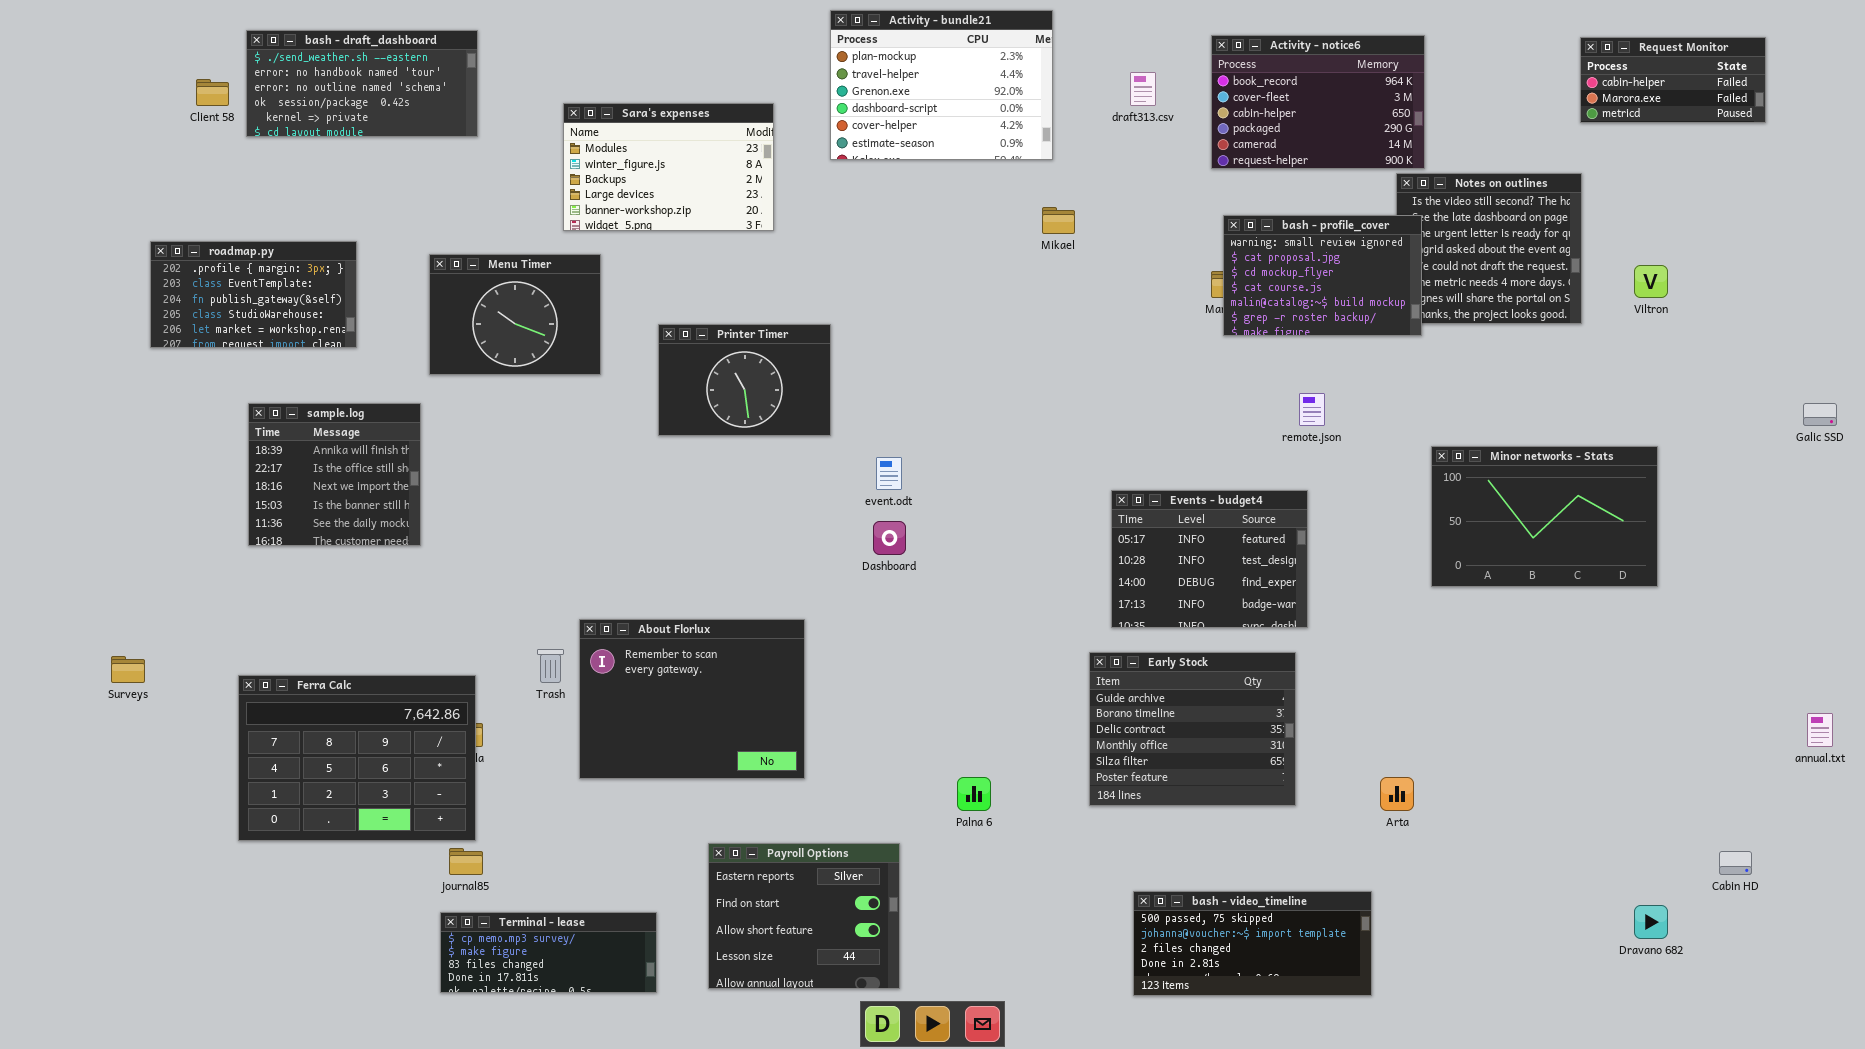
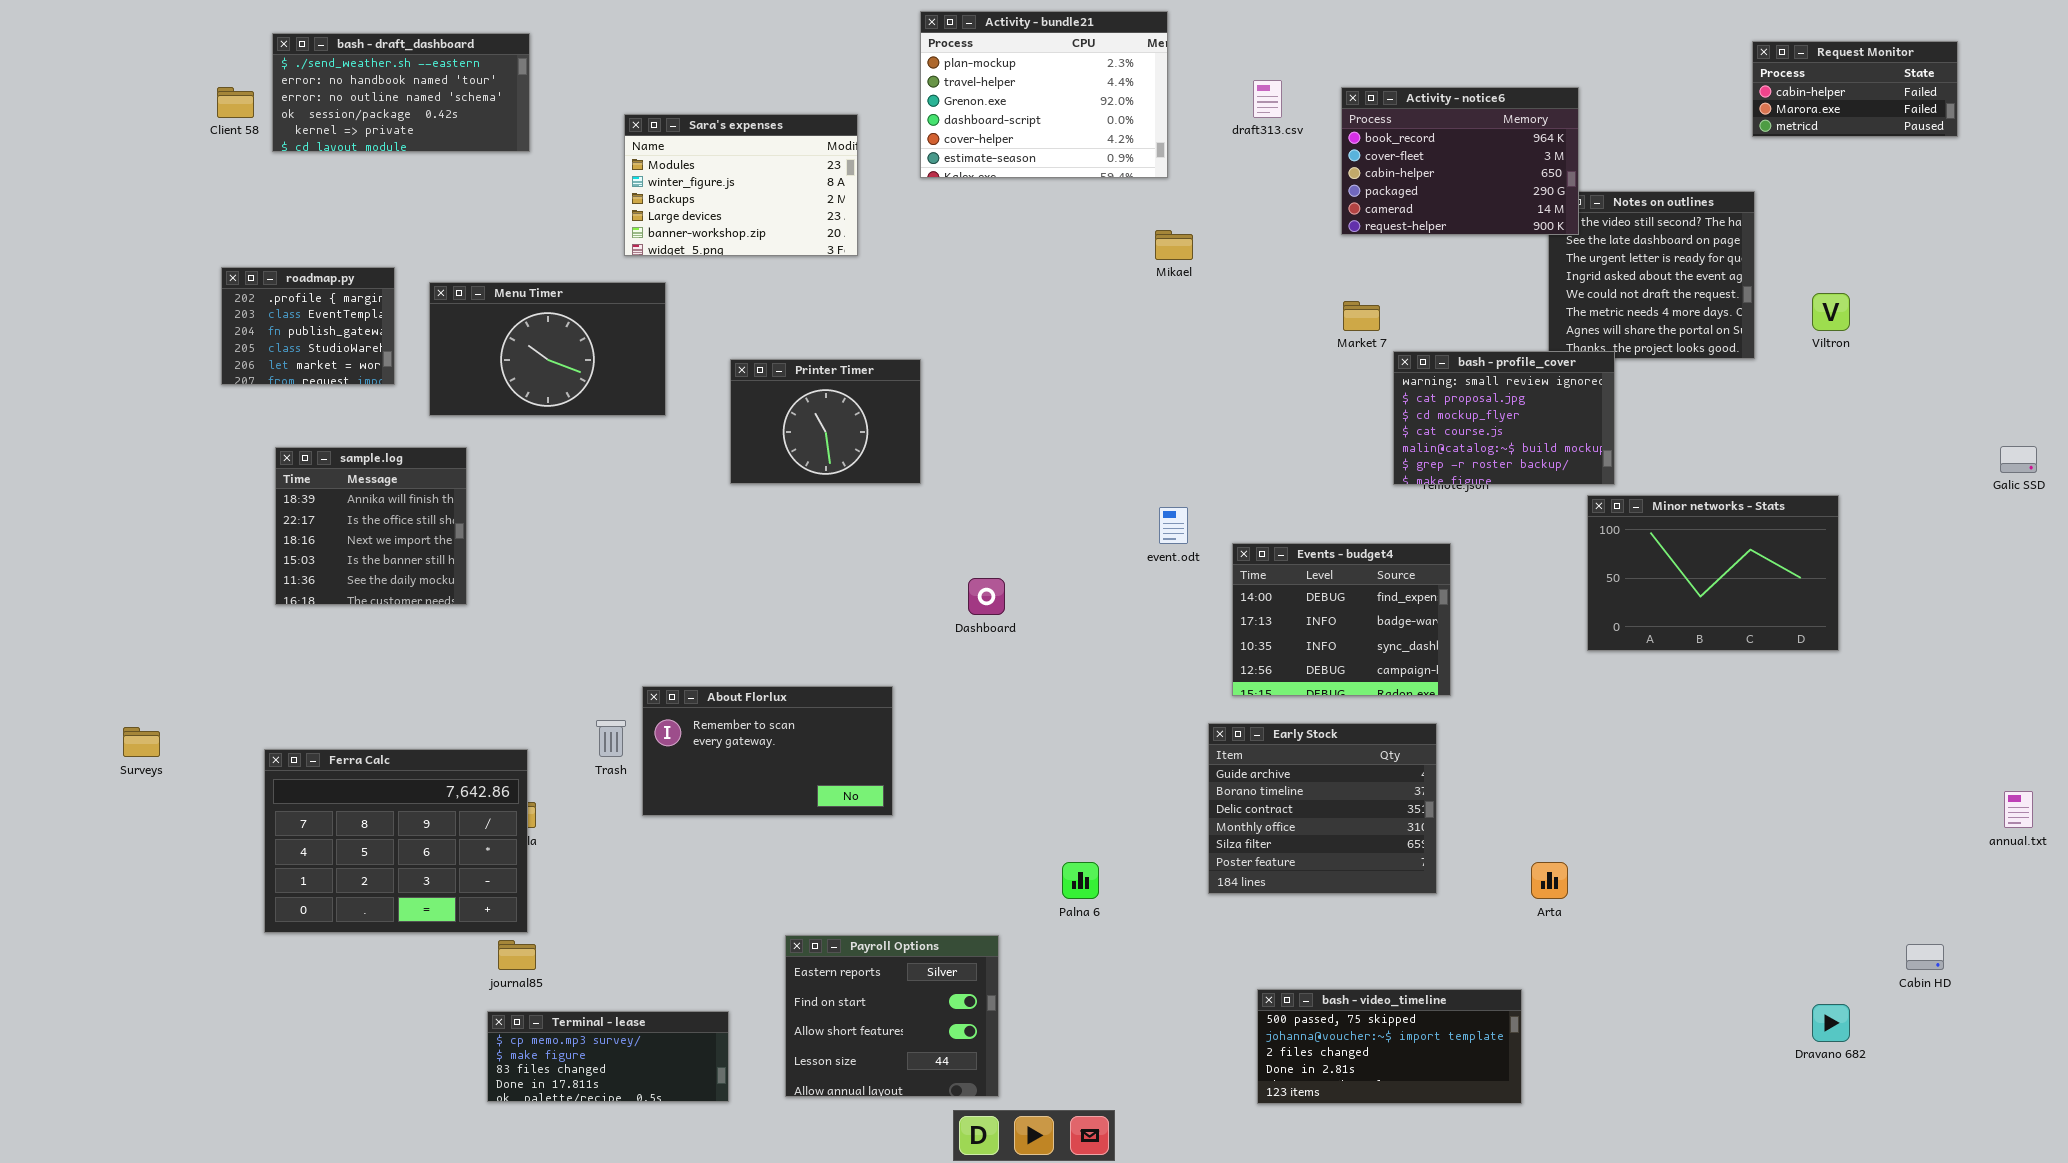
Activity - notice6: [1211,35,1425,169] -> [1341,87,1579,235], moved
bash - profile_cover: [1223,215,1422,336] -> [1393,351,1615,485], moved
roadmap.py: [150,241,357,348] -> [221,267,395,385], resized
Menu Timer: [429,254,601,375] -> [429,282,666,416], resized
event.odt: [876,457,902,490] -> [1159,507,1188,544], moved
Events - budget4: [1111,490,1308,628] -> [1232,543,1451,696], scrolled down 2 rows
About Florlux: [579,619,805,779] -> [642,686,893,816], resized

